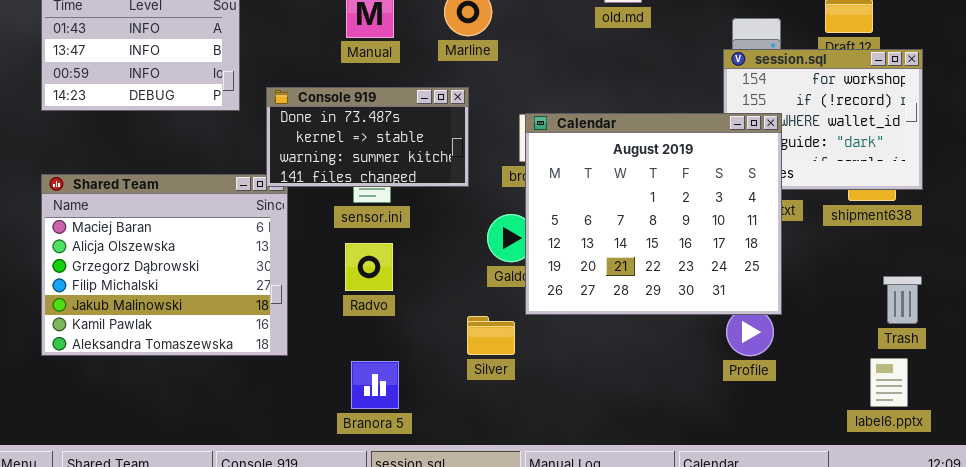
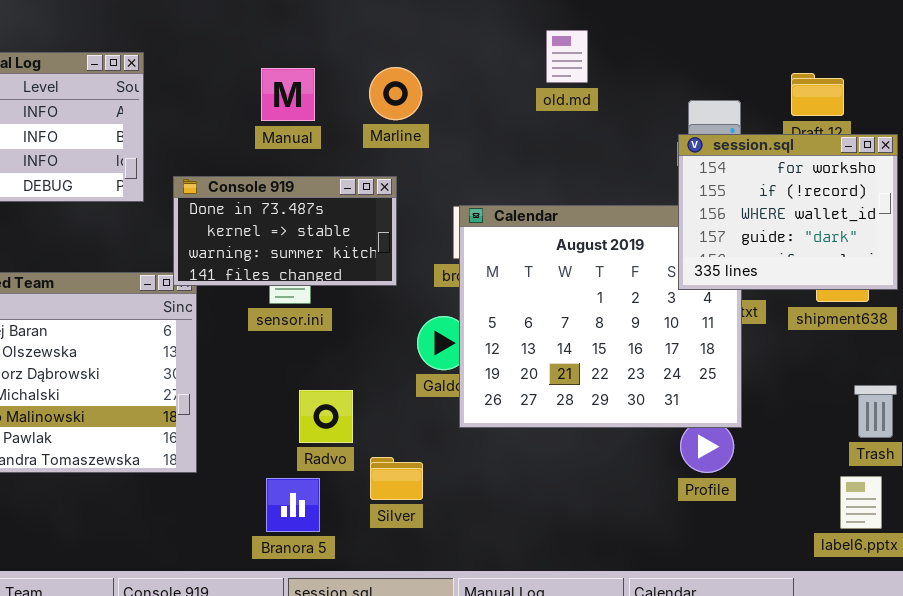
session.sql: [723,49,923,190] -> [678,134,898,290], raised
Radvo: [345,243,393,291] -> [299,390,353,443], moved
Silver: [467,316,515,355] -> [370,457,423,500], moved

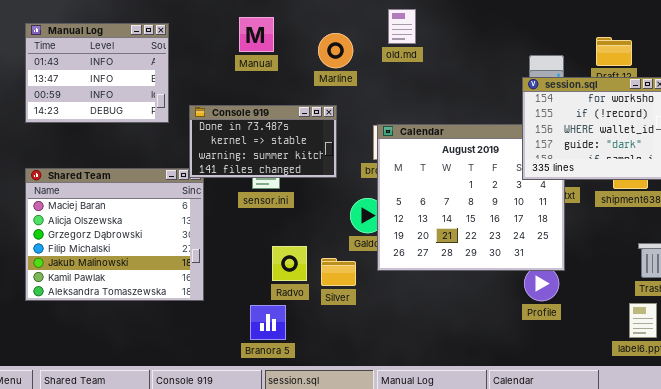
old.md: [546,30,588,83] -> [388,9,416,44], moved
Manual: [261,68,315,121] -> [239,17,274,52], moved
Silver: [370,457,423,500] -> [321,258,356,286], moved

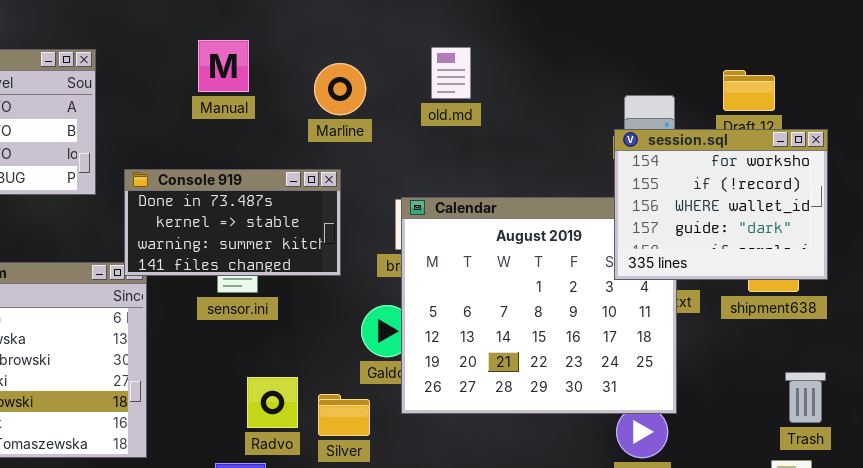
old.md: [388,9,416,44] -> [431,47,471,99], moved

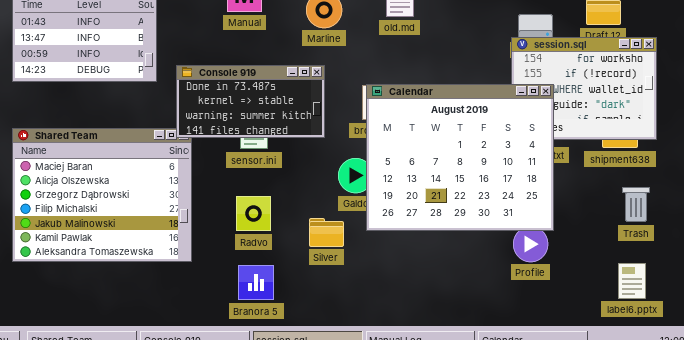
Calendar: [401,197,677,414] -> [366,84,554,231], raised
Trash: [785,372,826,423] -> [622,187,650,222], moved
Radvo: [247,377,298,428] -> [236,196,271,231], moved

